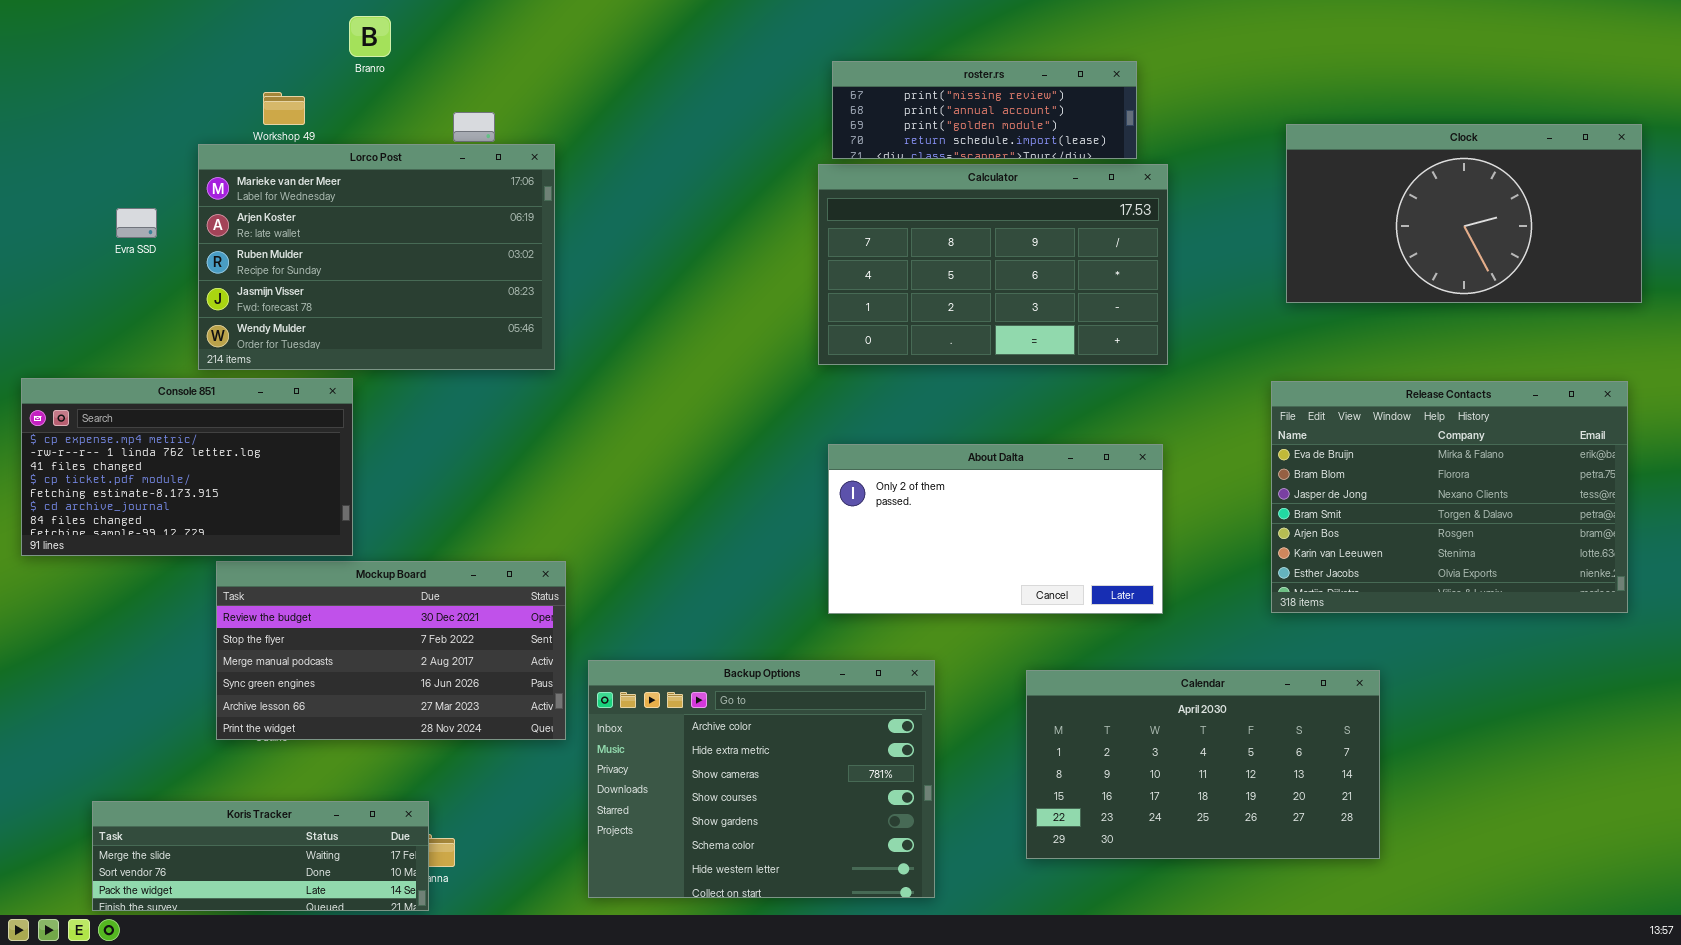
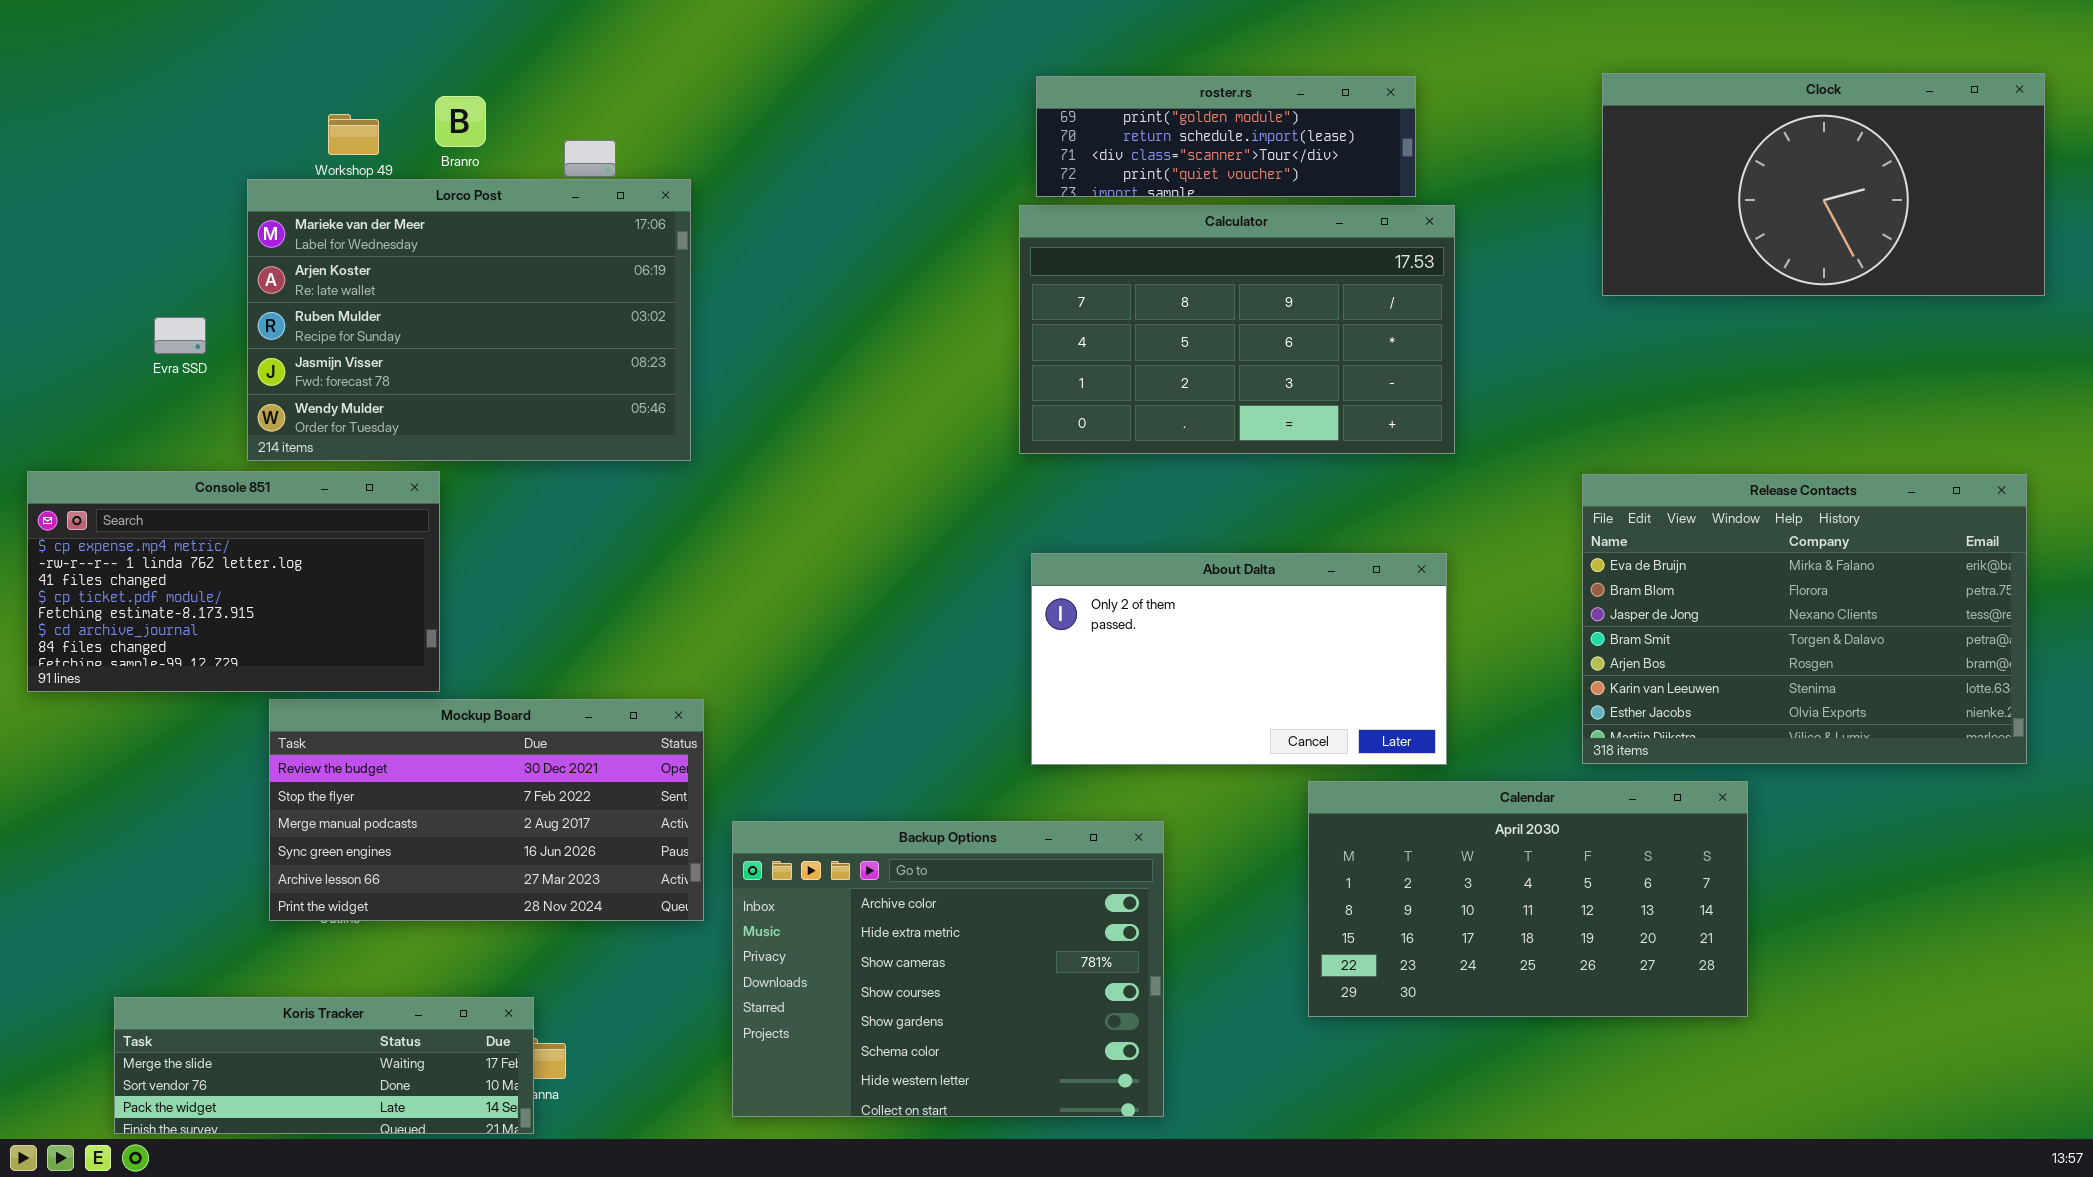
Branro: [349,16,391,57] -> [435,96,486,147], moved
roster.rs: [832,61,1137,159] -> [1036,76,1416,197], scrolled down 2 rows
Clock: [1286,124,1642,303] -> [1602,73,2045,296], moved
Evra SSD: [116,208,157,238] -> [154,317,206,354], moved
Calendar: [1026,670,1380,859] -> [1308,781,1748,1017], moved

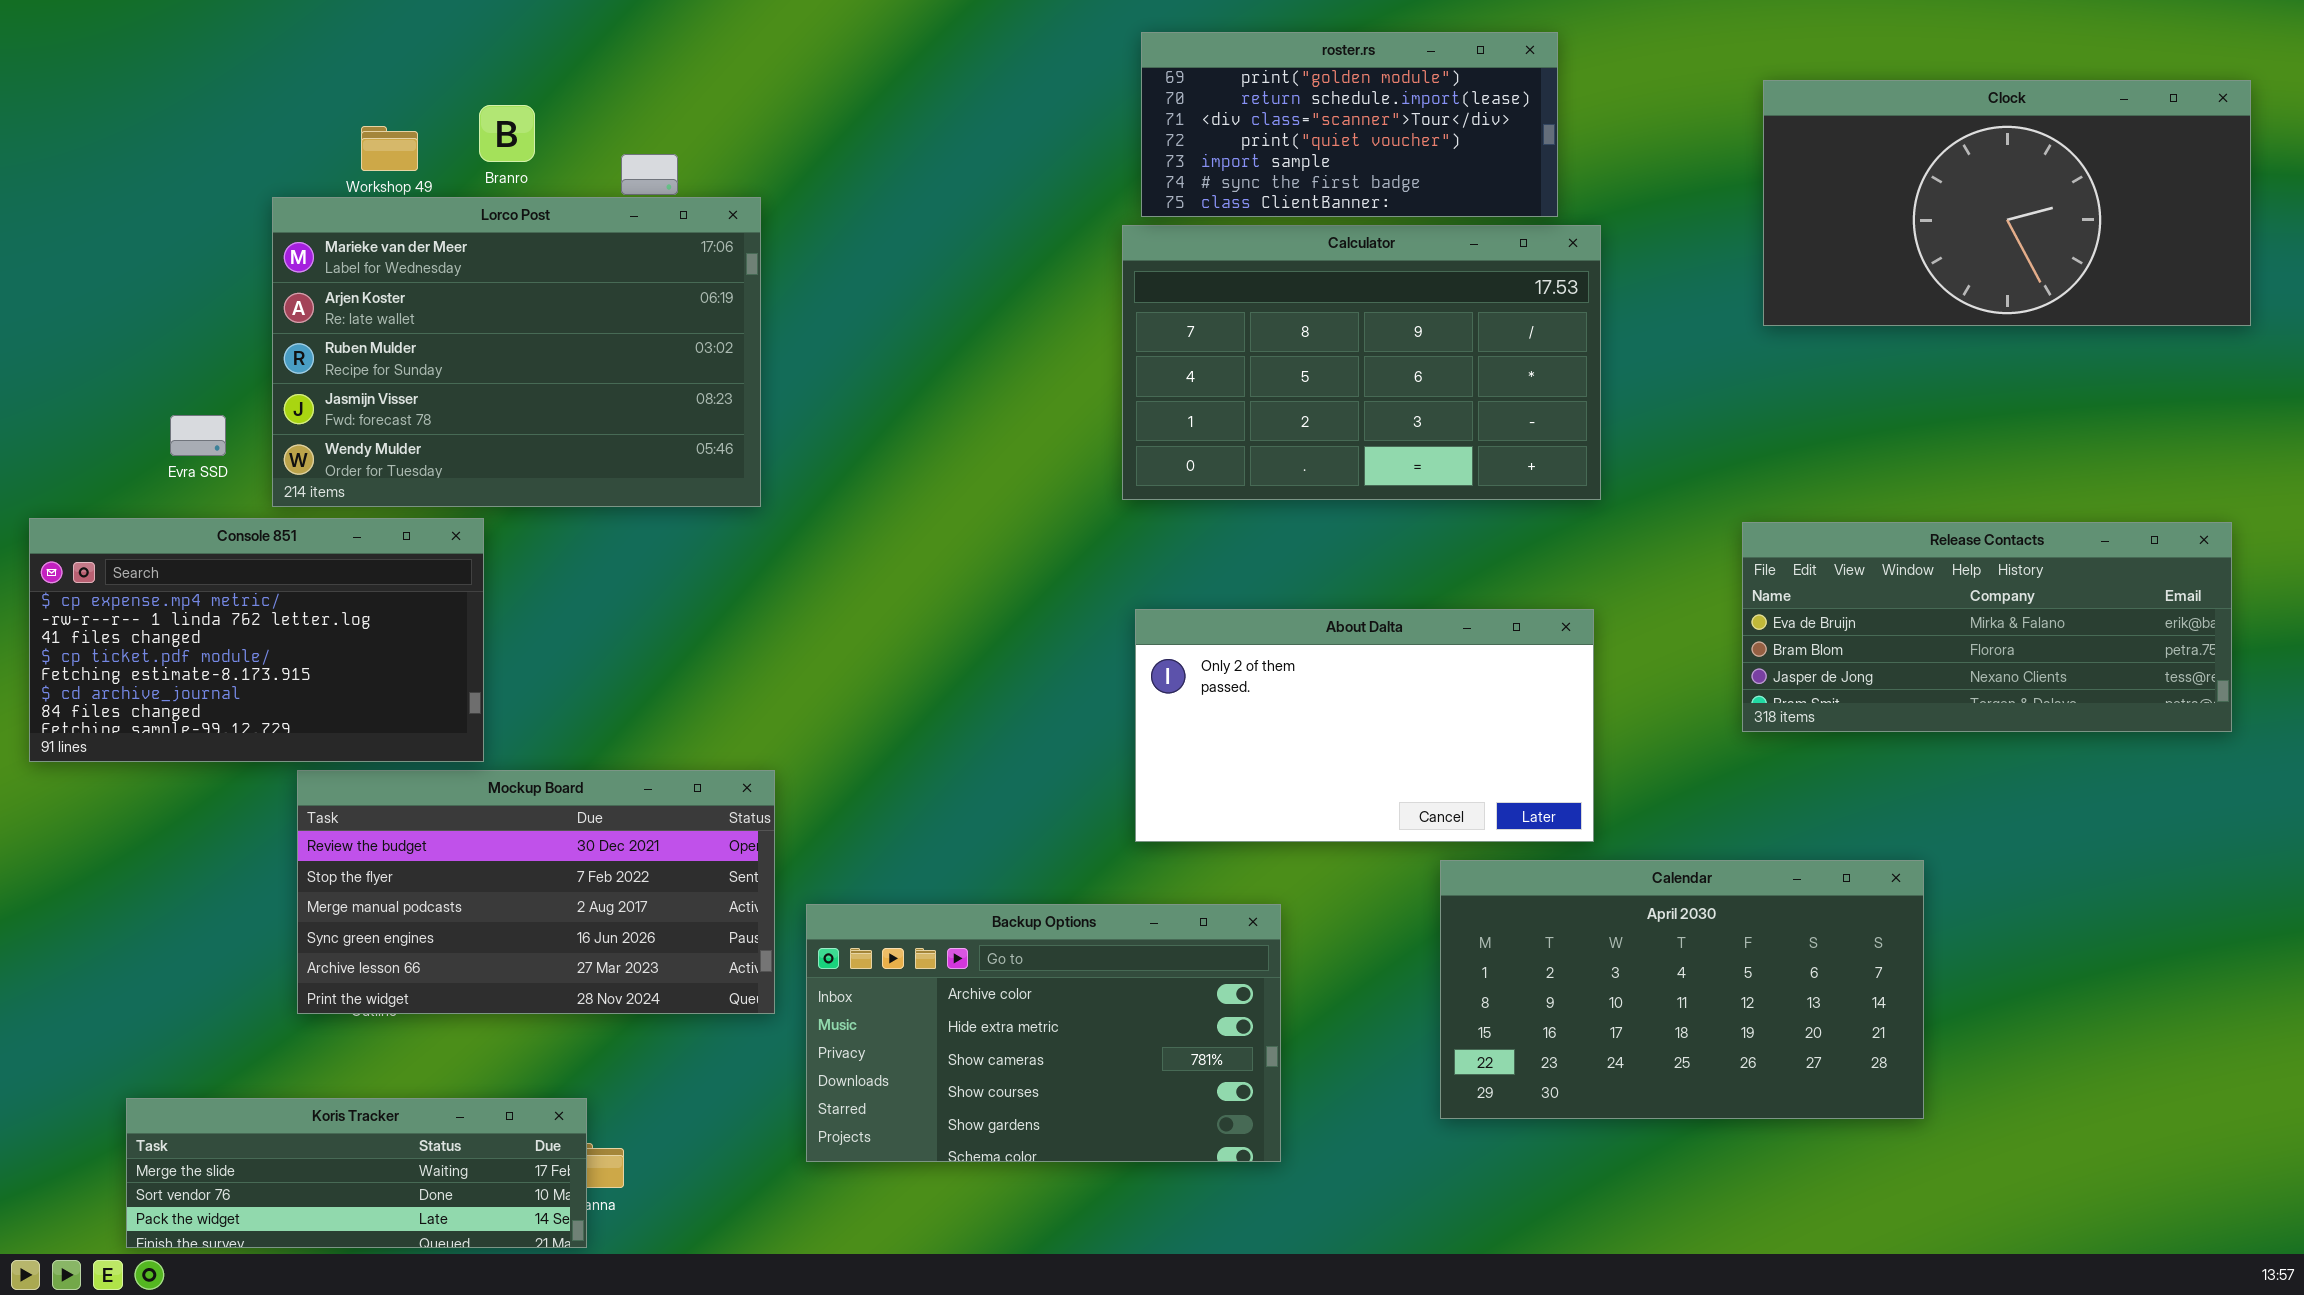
roster.rs: [1036,76,1416,197] -> [1141,32,1558,217], resized
Evra SSD: [154,317,206,354] -> [170,415,226,456], moved
Release Contacts: [1582,474,2027,764] -> [1742,522,2232,732], resized
Backup Options: [732,821,1164,1117] -> [806,904,1281,1162], resized

